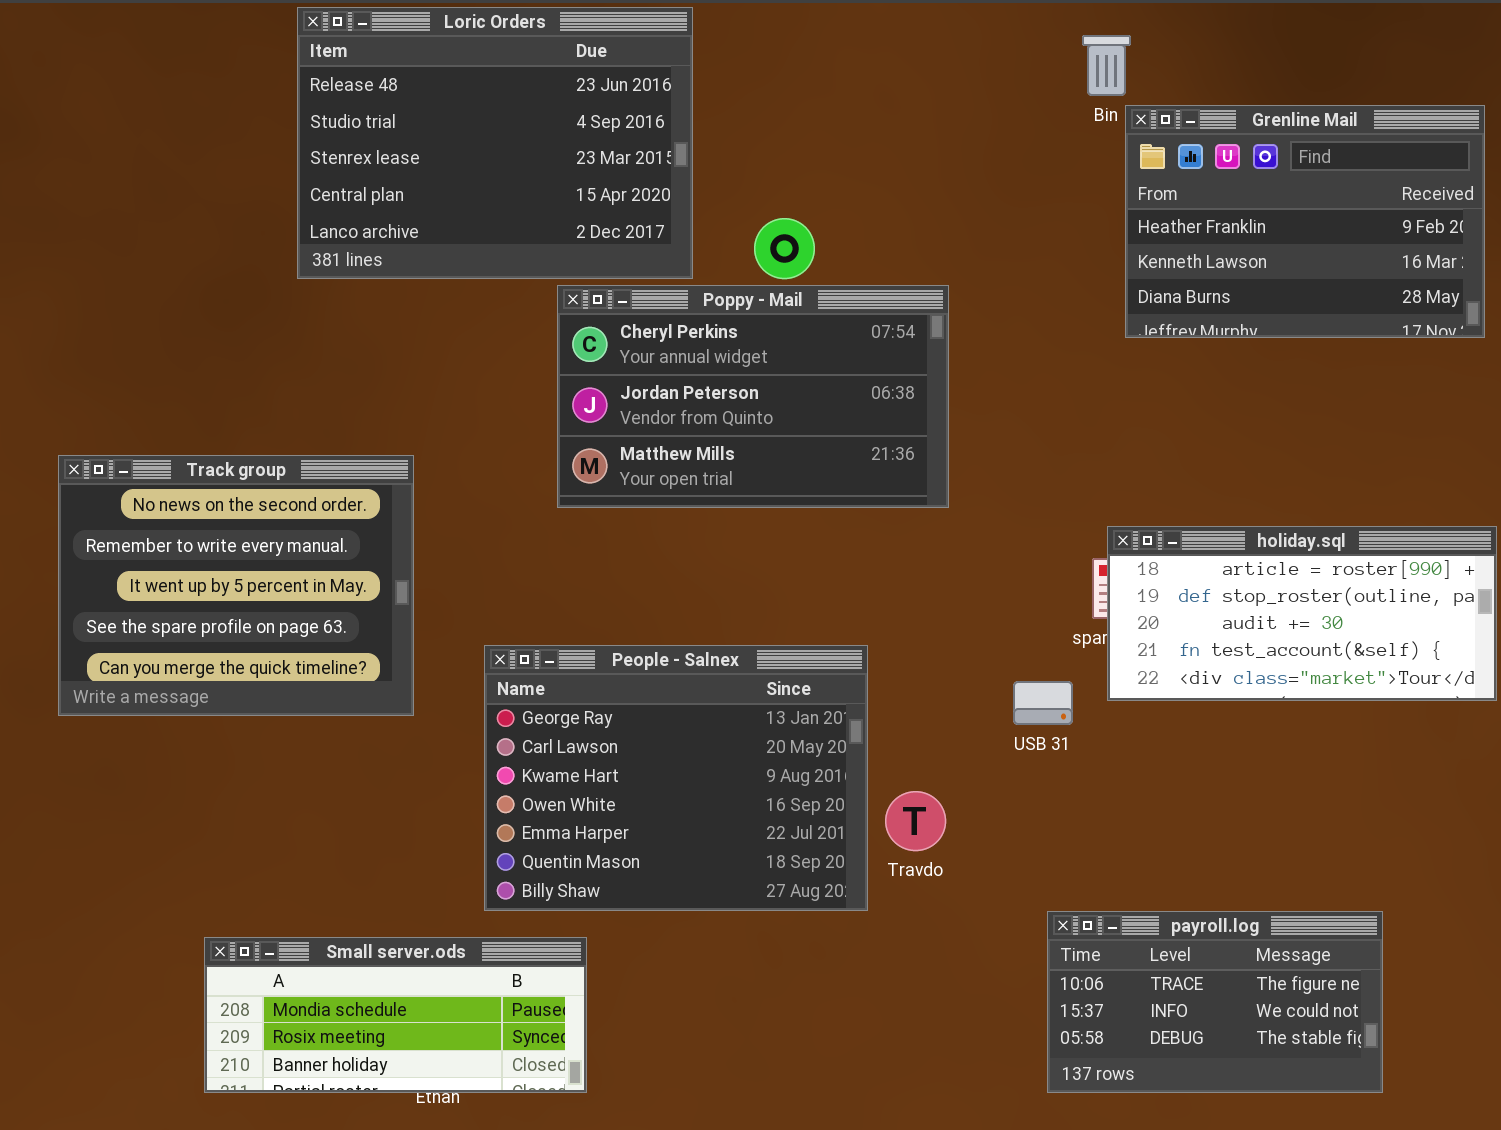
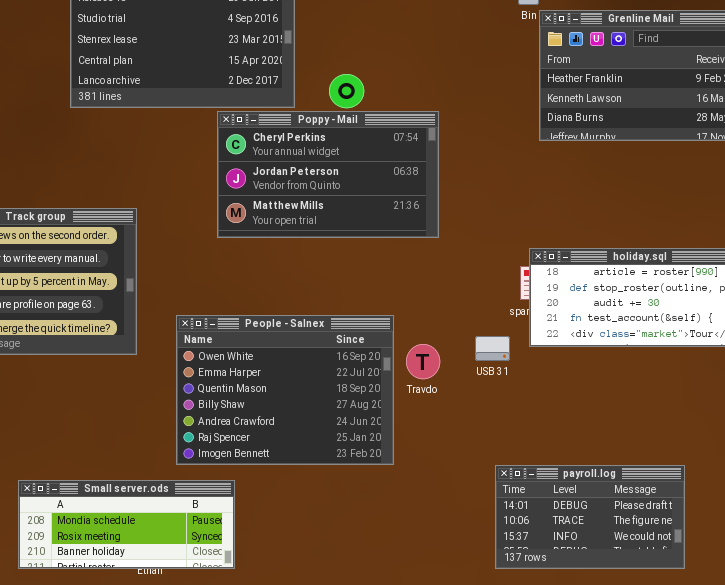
People - Salnex: [484,645,868,911] -> [176,315,394,465], scrolled down 3 rows
Travdo: [885,791,946,851] -> [406,344,440,379], moved
payroll.log: [1047,911,1383,1093] -> [495,465,685,569], scrolled up 1 row

